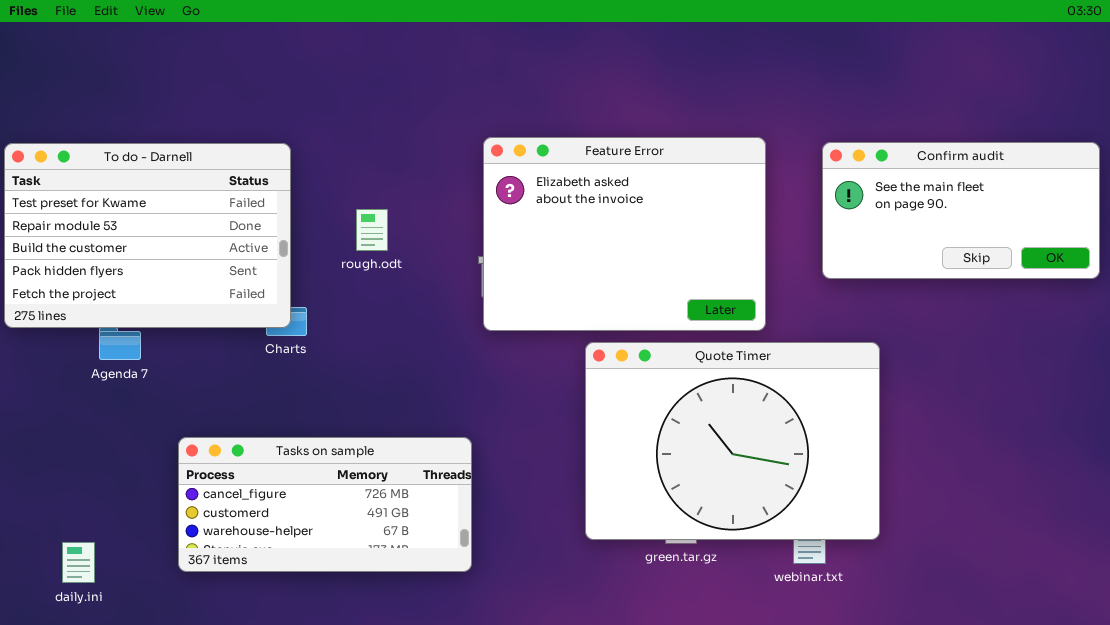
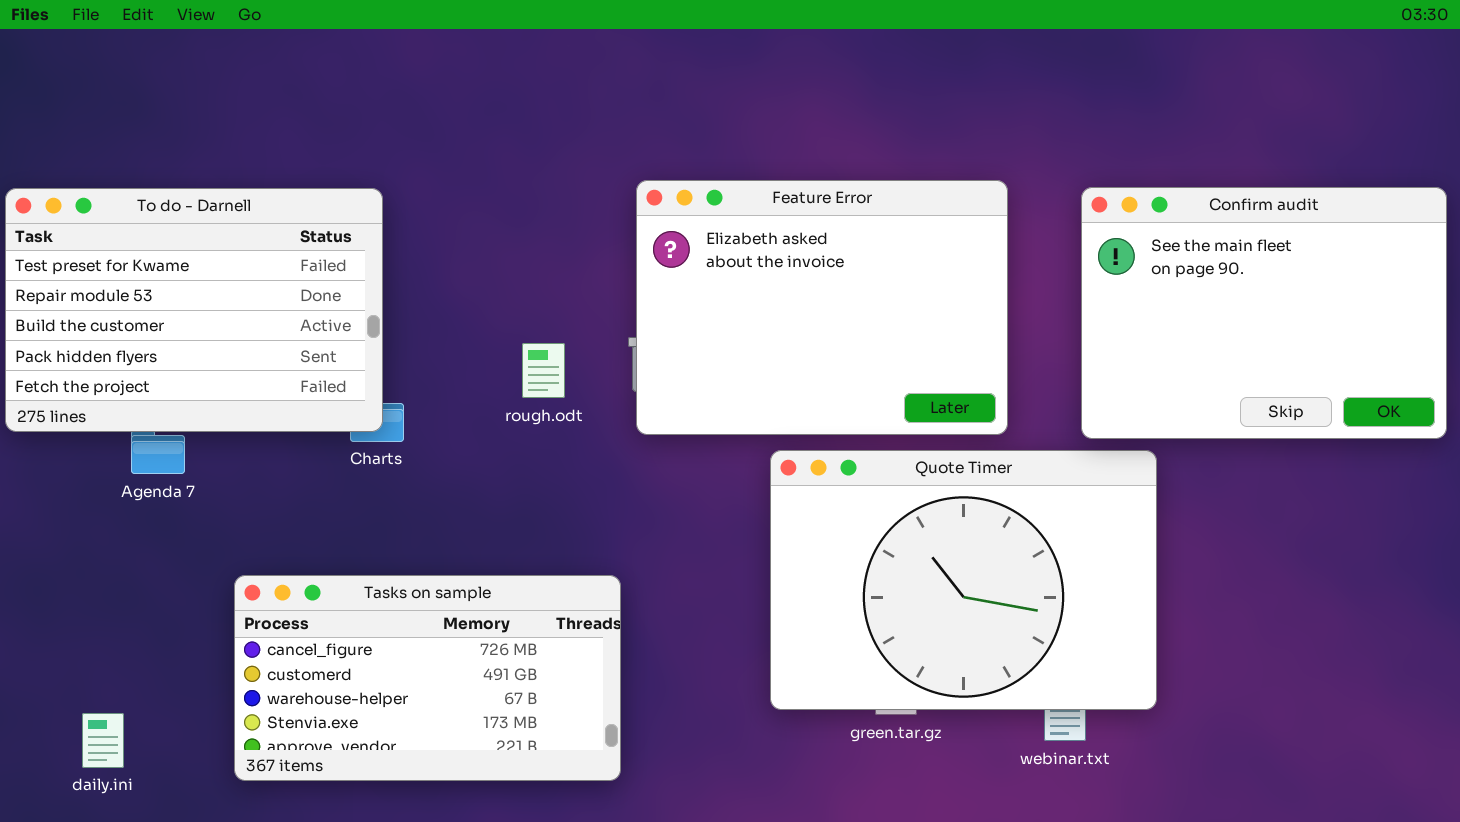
Confirm audit: [822,142,1100,279] -> [1081,187,1447,439], resized
rough.odt: [356,209,388,251] -> [522,343,565,398], moved
Tasks on sample: [178,437,472,572] -> [234,575,621,781], resized

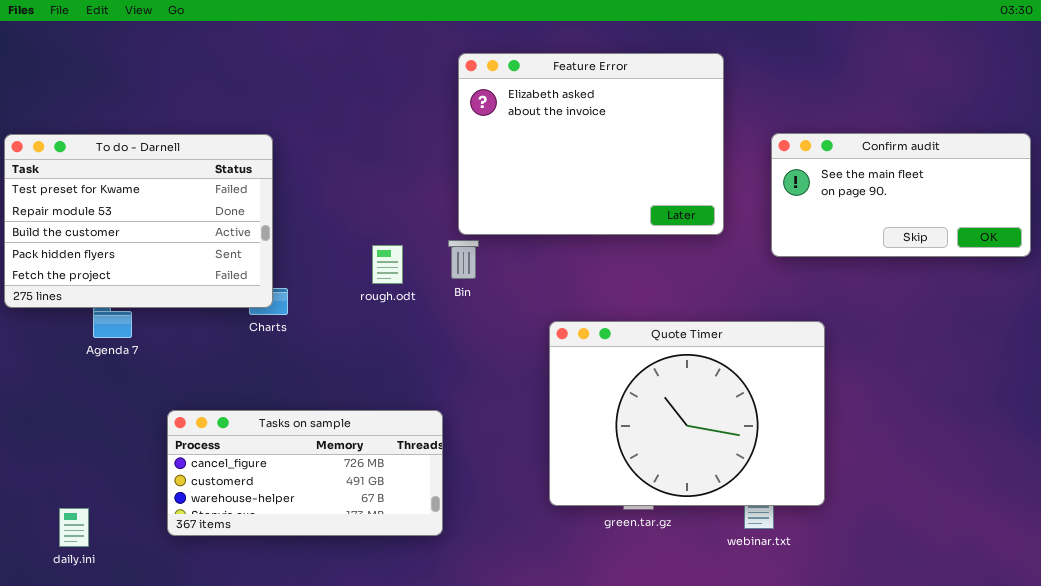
Feature Error: [636,180,1008,435] -> [458,53,724,235], moved
Confirm audit: [1081,187,1447,439] -> [771,133,1031,257], resized
Tasks on sample: [234,575,621,781] -> [167,410,443,536], resized

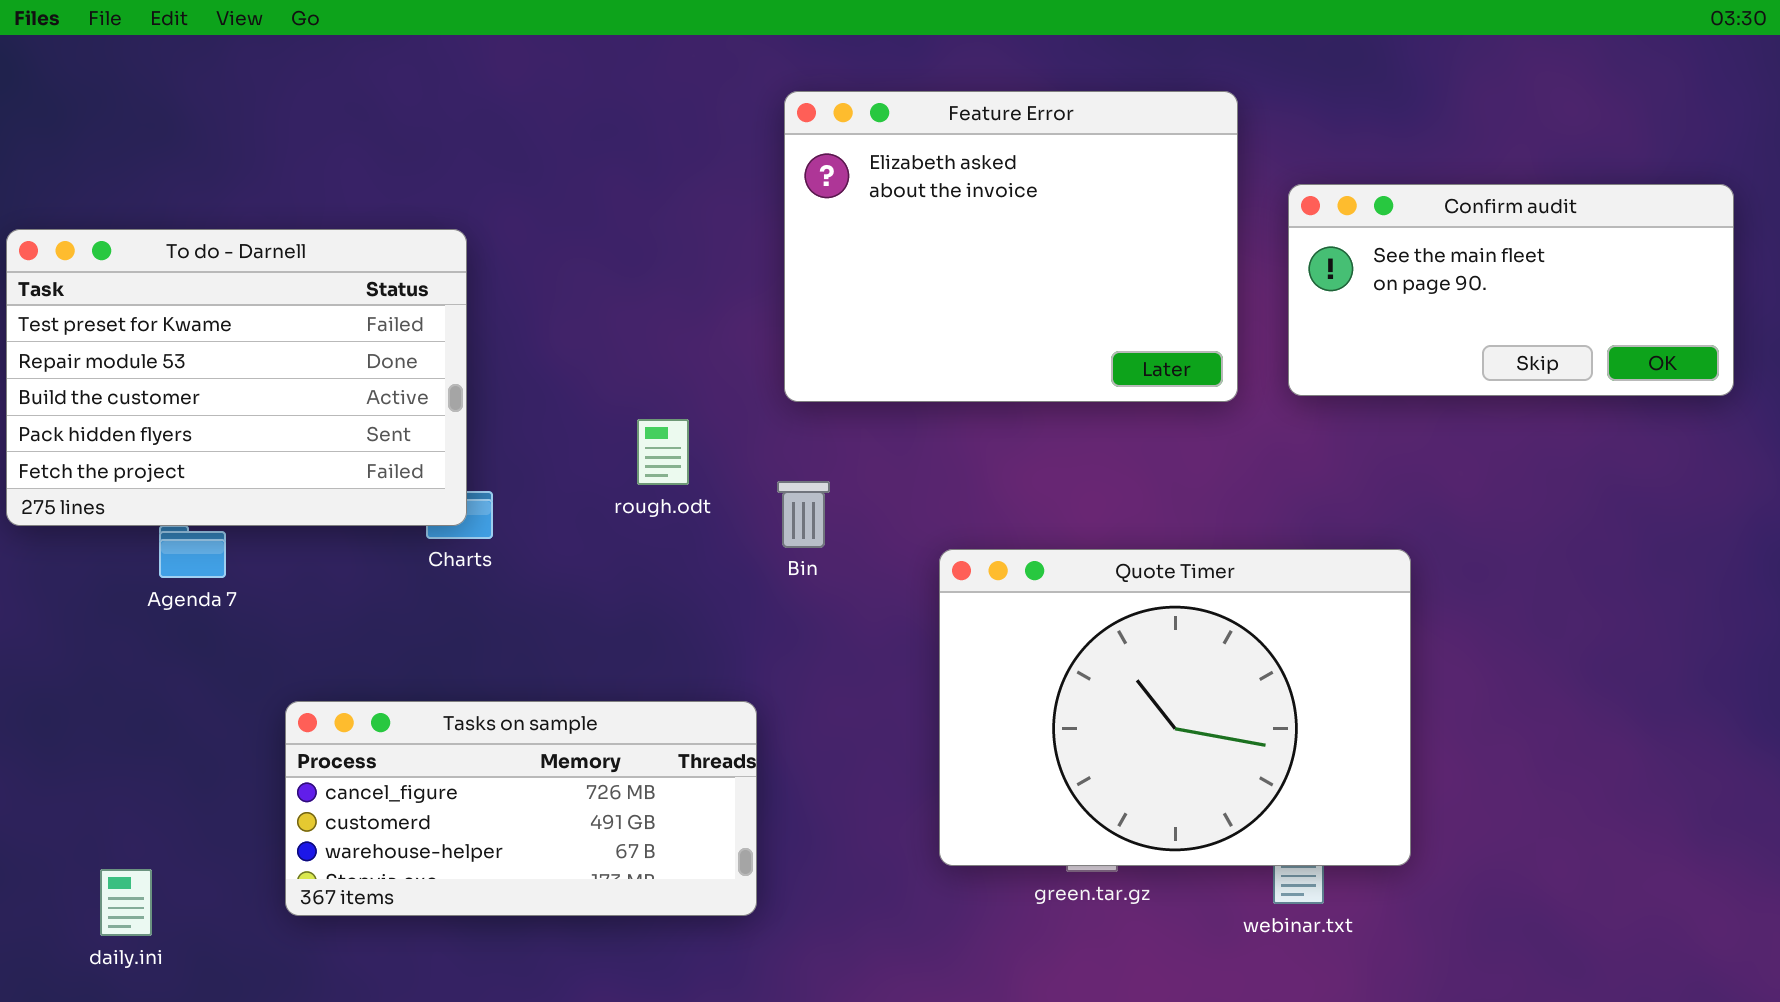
Confirm audit: [771,133,1031,257] -> [1288,184,1734,396], moved
Bin: [448,240,479,279] -> [777,481,830,548], moved

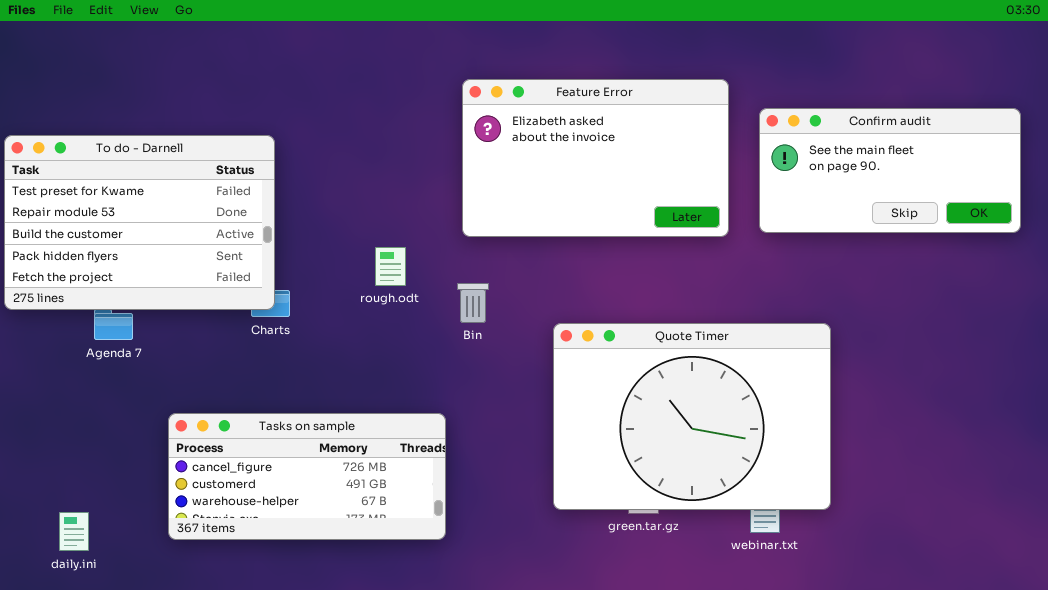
Feature Error: [784,91,1238,402] -> [462,79,729,237], resized

